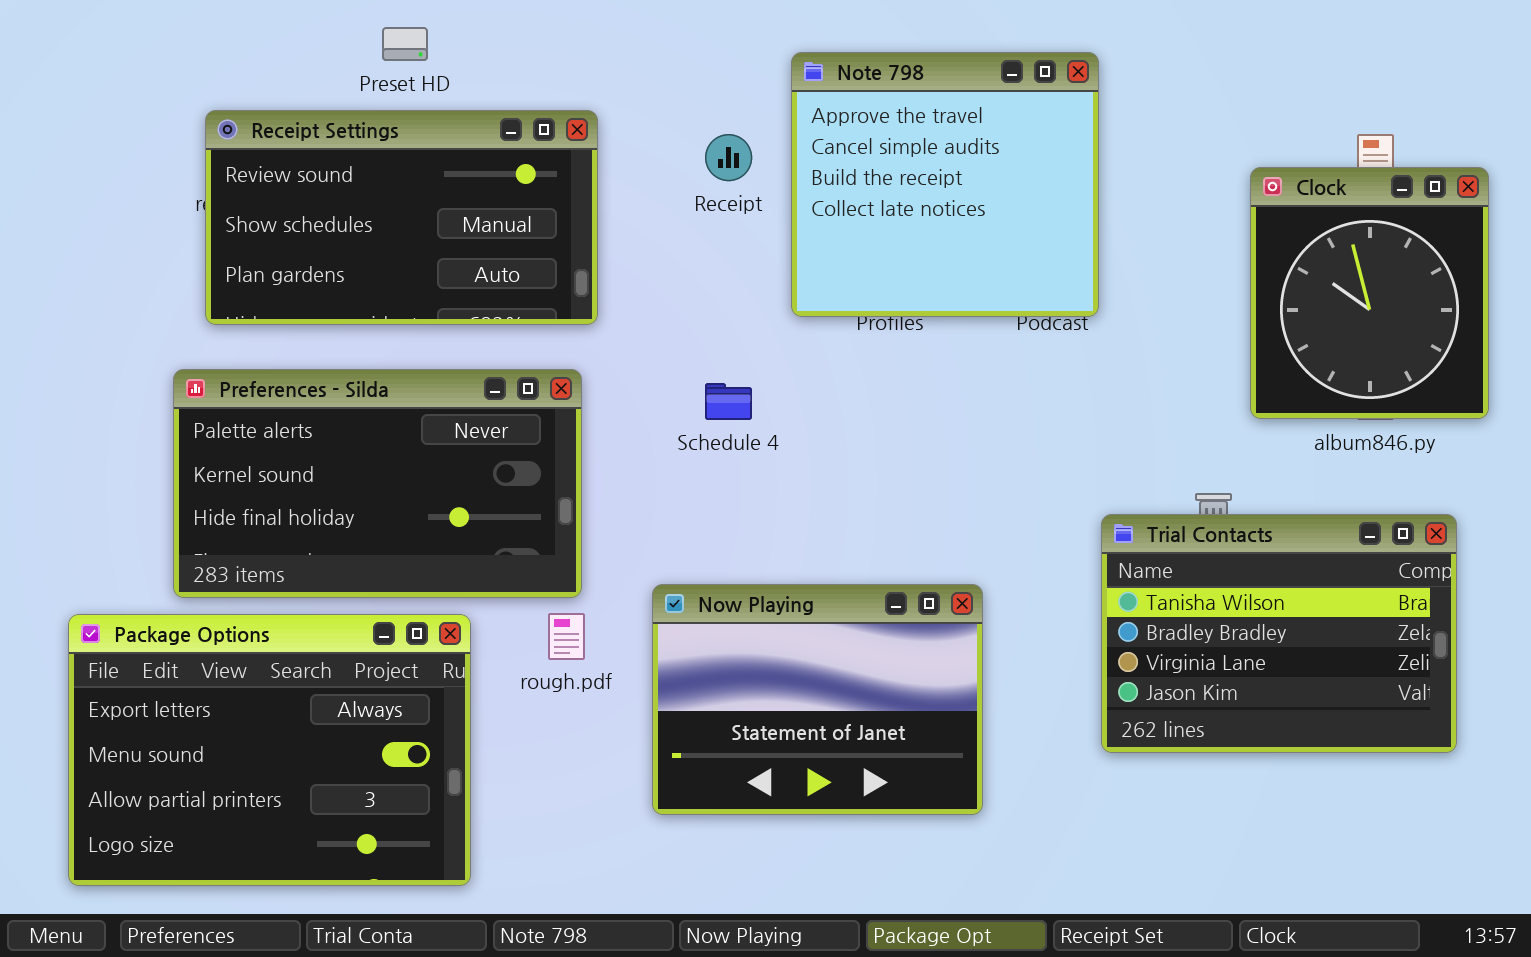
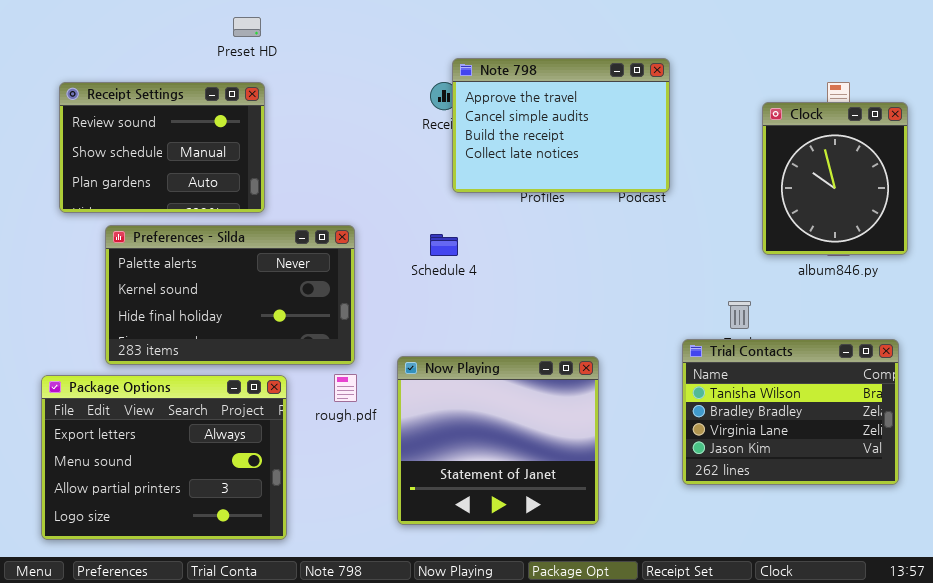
Note 798: [791,52,1099,317] -> [452,58,670,193], resized
Receipt Settings: [205,110,598,325] -> [59,82,265,213], moved, resized
Trial Contacts: [1101,514,1457,753] -> [682,339,899,485], moved
Now Playing: [652,584,983,815] -> [397,356,599,525], resized

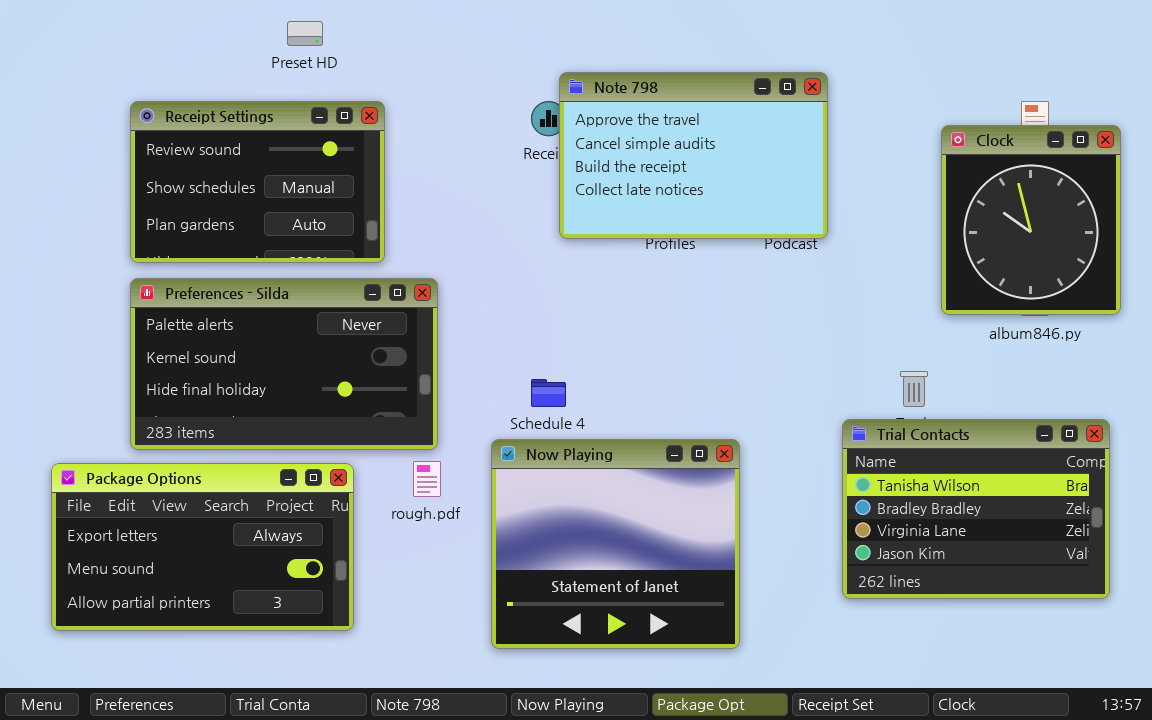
Receipt Settings: [59,82,265,213] -> [130,101,385,263], moved
Schedule 4: [430,234,458,256] -> [531,379,566,407], moved
Package Options: [41,375,287,540] -> [51,463,354,631], resized

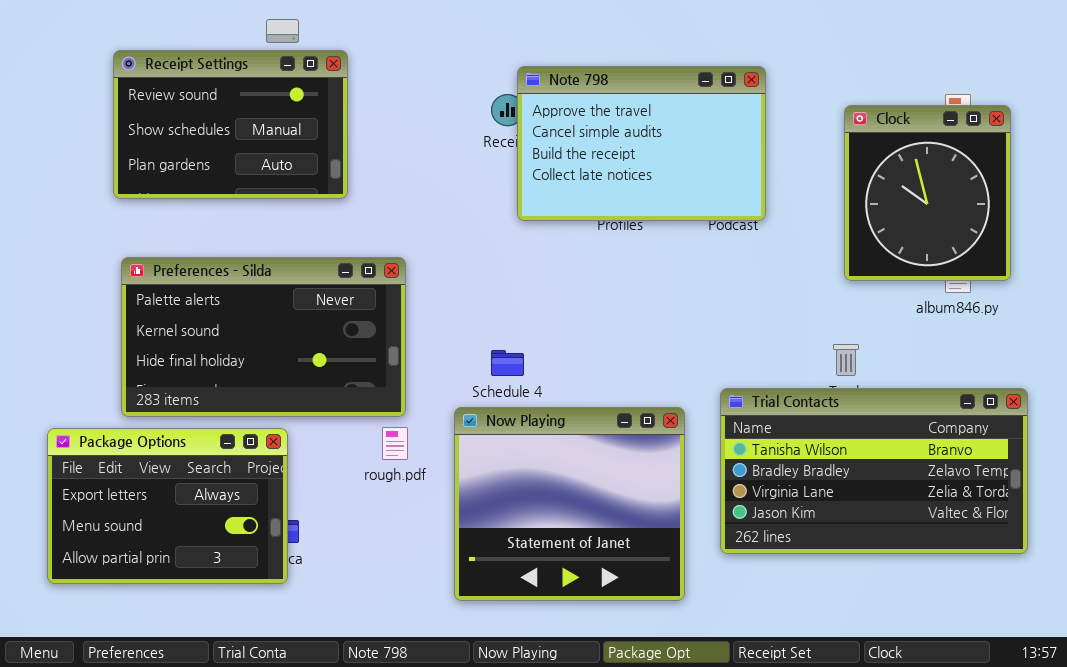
Receipt Settings: [130,101,385,263] -> [113,50,348,199], moved
Clock: [941,125,1121,315] -> [844,105,1011,281], moved
Trial Contacts: [842,419,1110,599] -> [720,388,1028,554], resized
Package Options: [51,463,354,631] -> [47,428,288,584], resized

